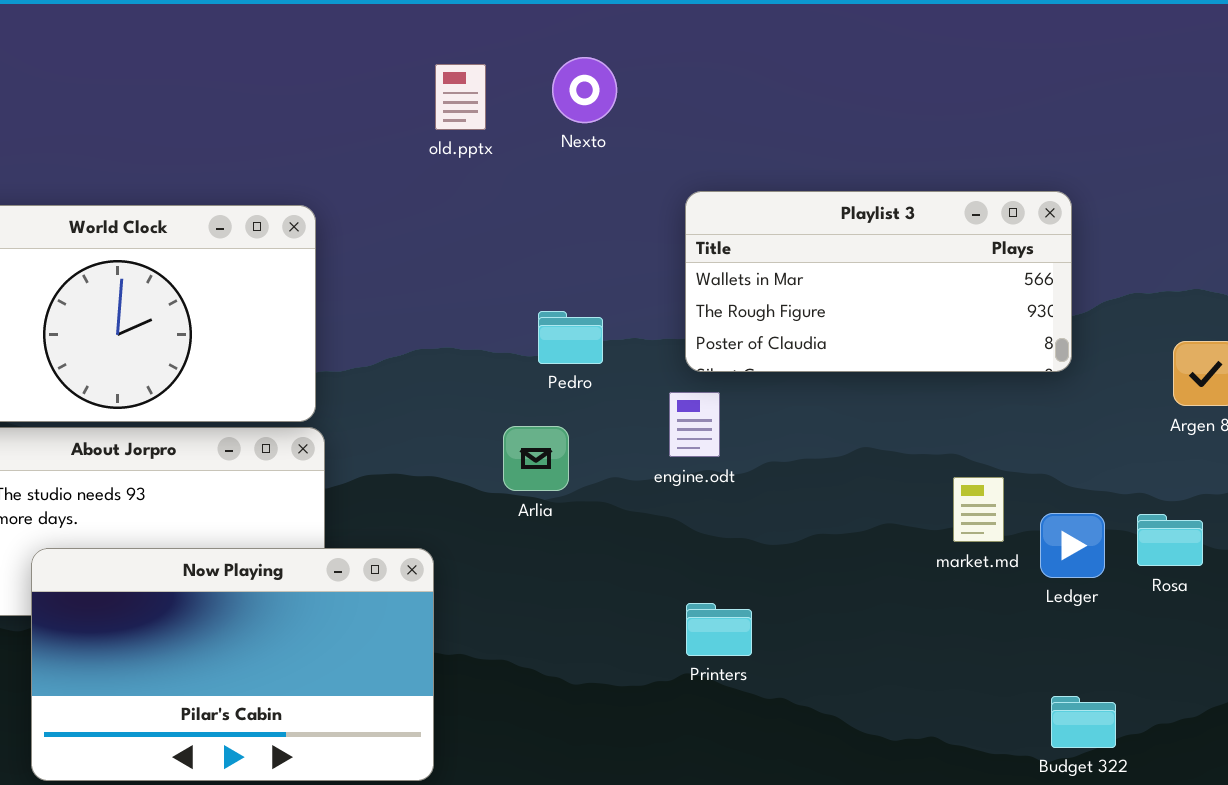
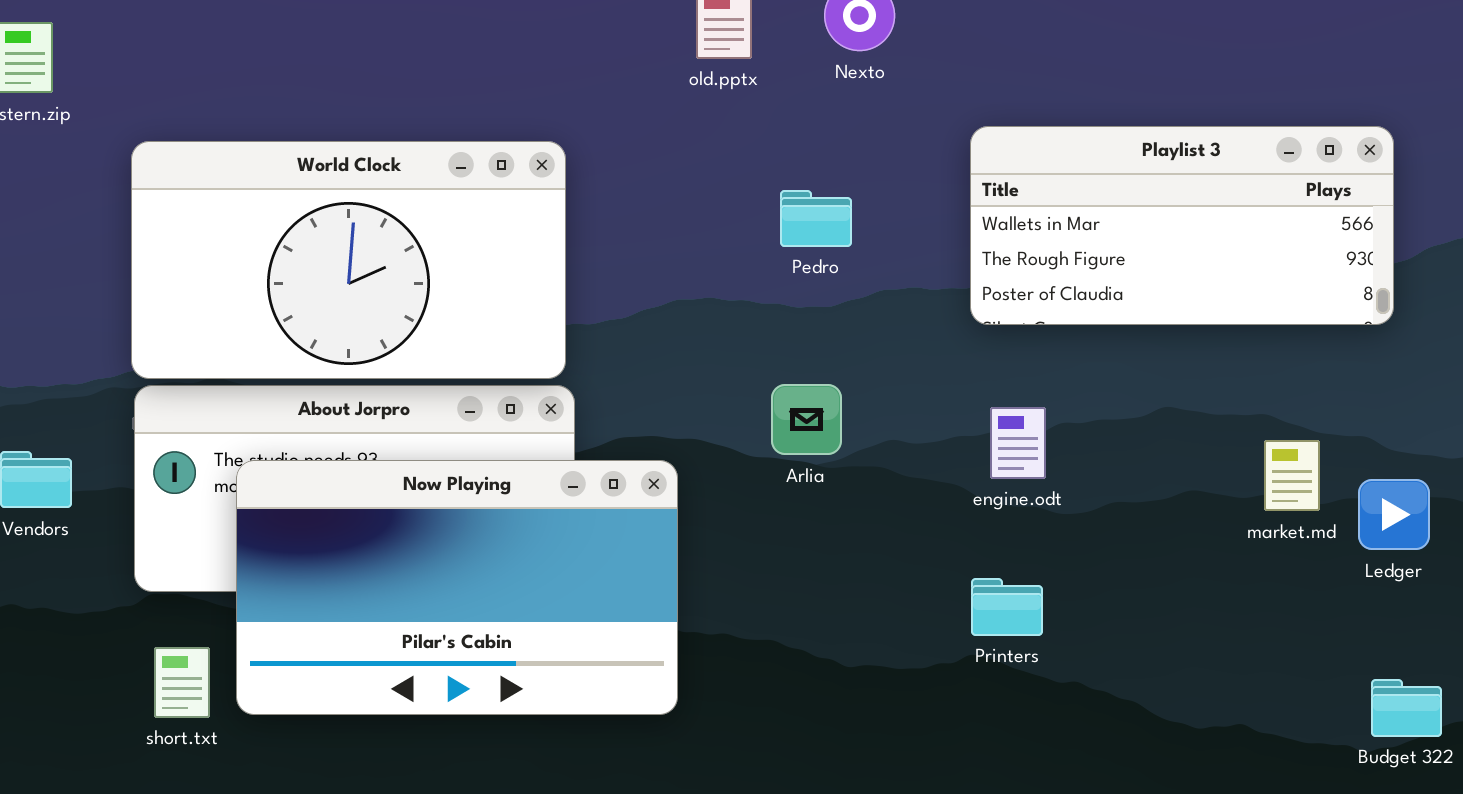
Pedro: [538,311,603,364] -> [780,190,852,247], moved
engine.odt: [669,392,720,457] -> [990,407,1046,479], moved
Now Playing: [31,548,434,781] -> [236,460,678,715], moved

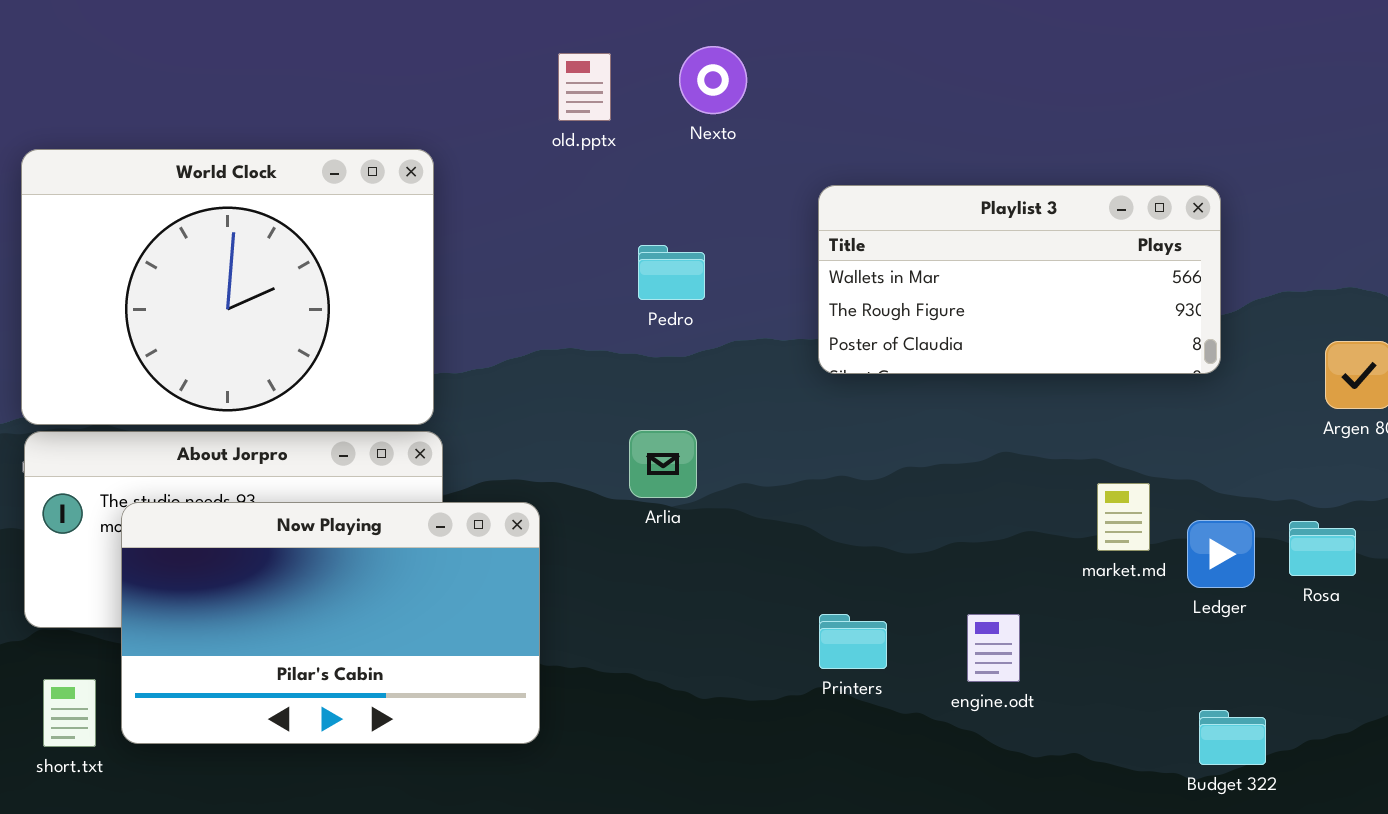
World Clock: [131,141,566,379] -> [21,149,434,425], resized
engine.odt: [990,407,1046,479] -> [967,614,1020,682], moved

